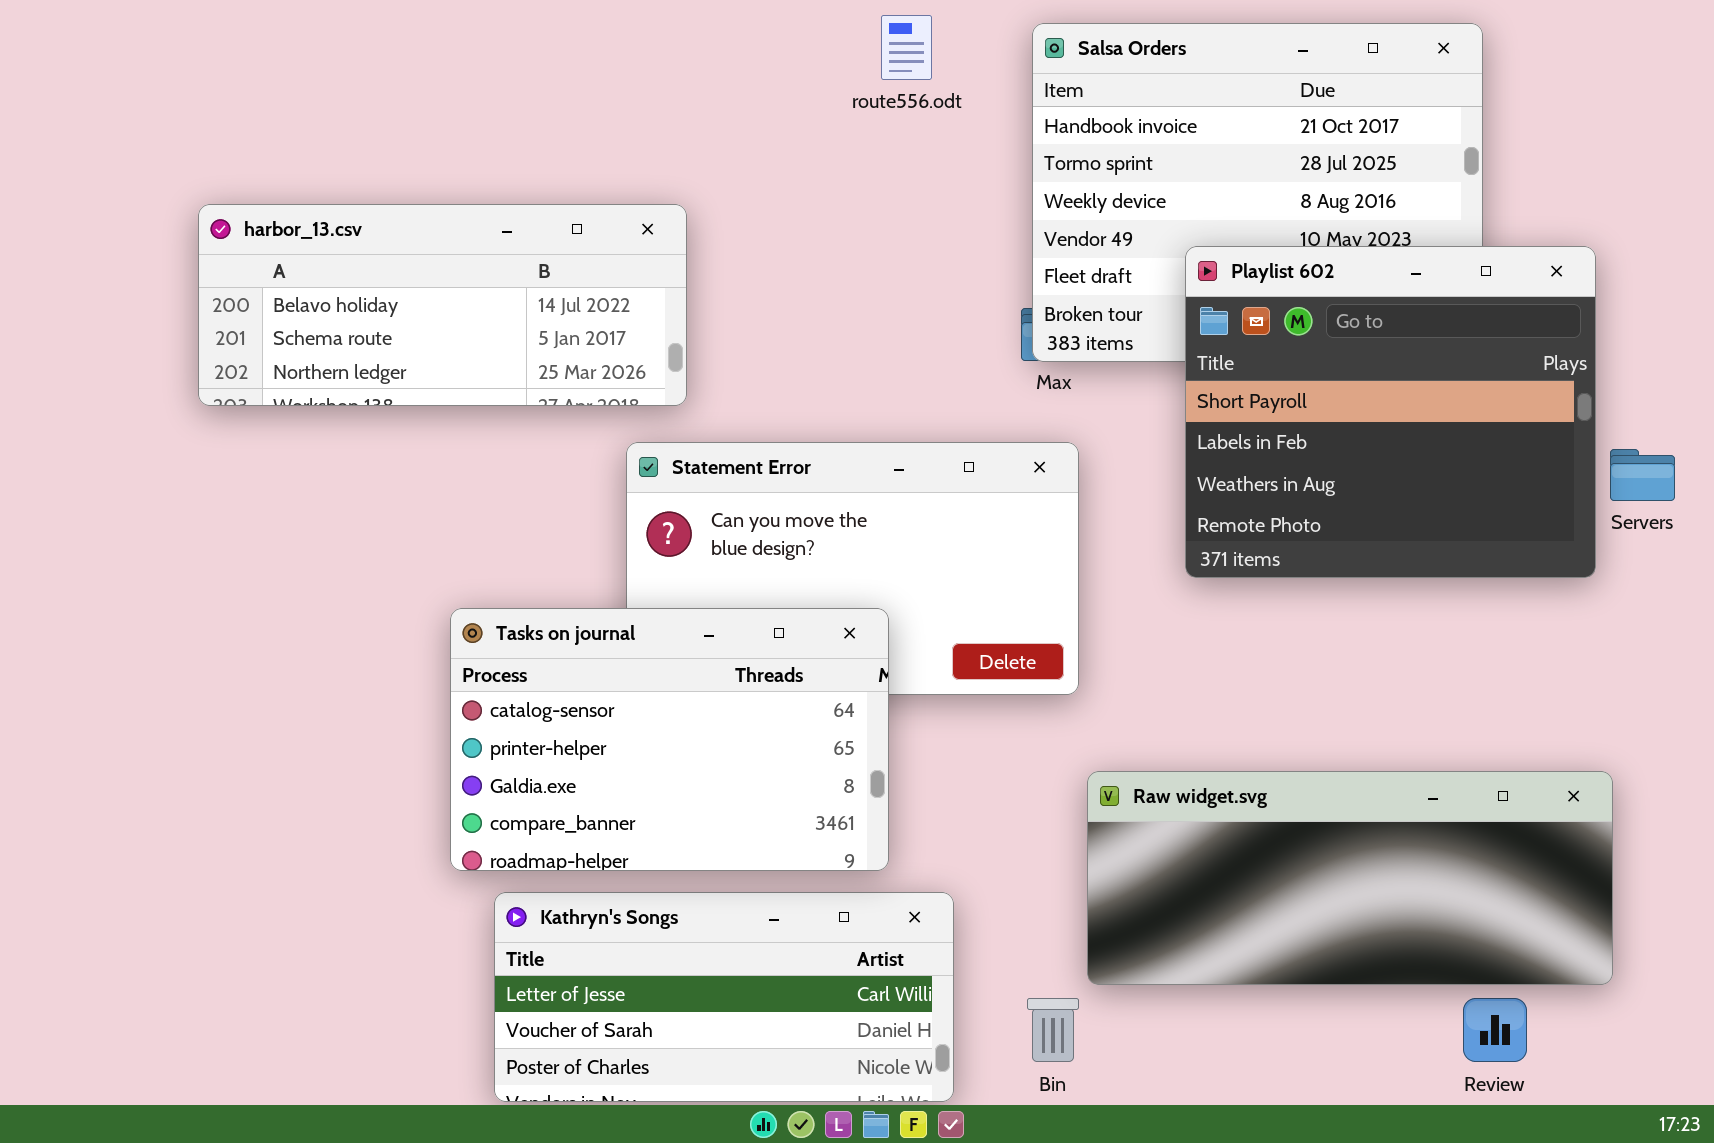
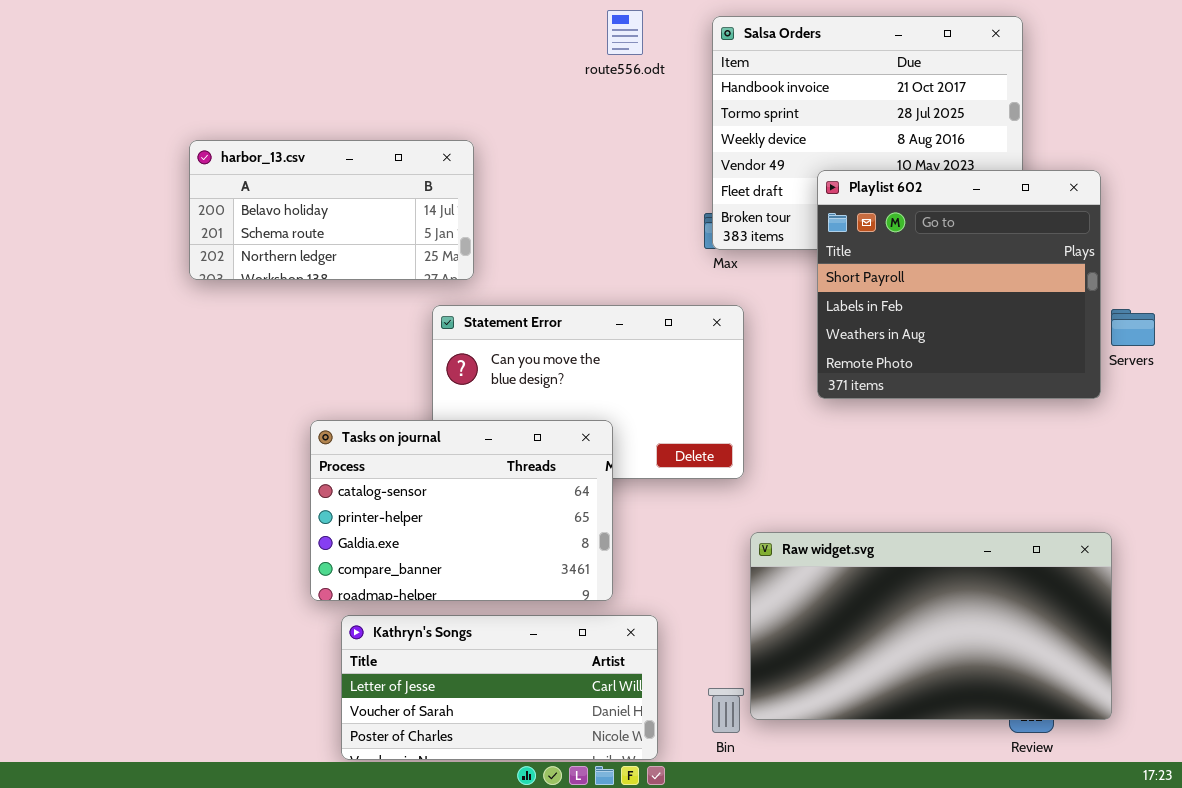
harbor_13.csv: [198,204,687,406] -> [189,140,474,280], resized
Raw widget.svg: [1087,771,1613,985] -> [750,532,1112,720], resized

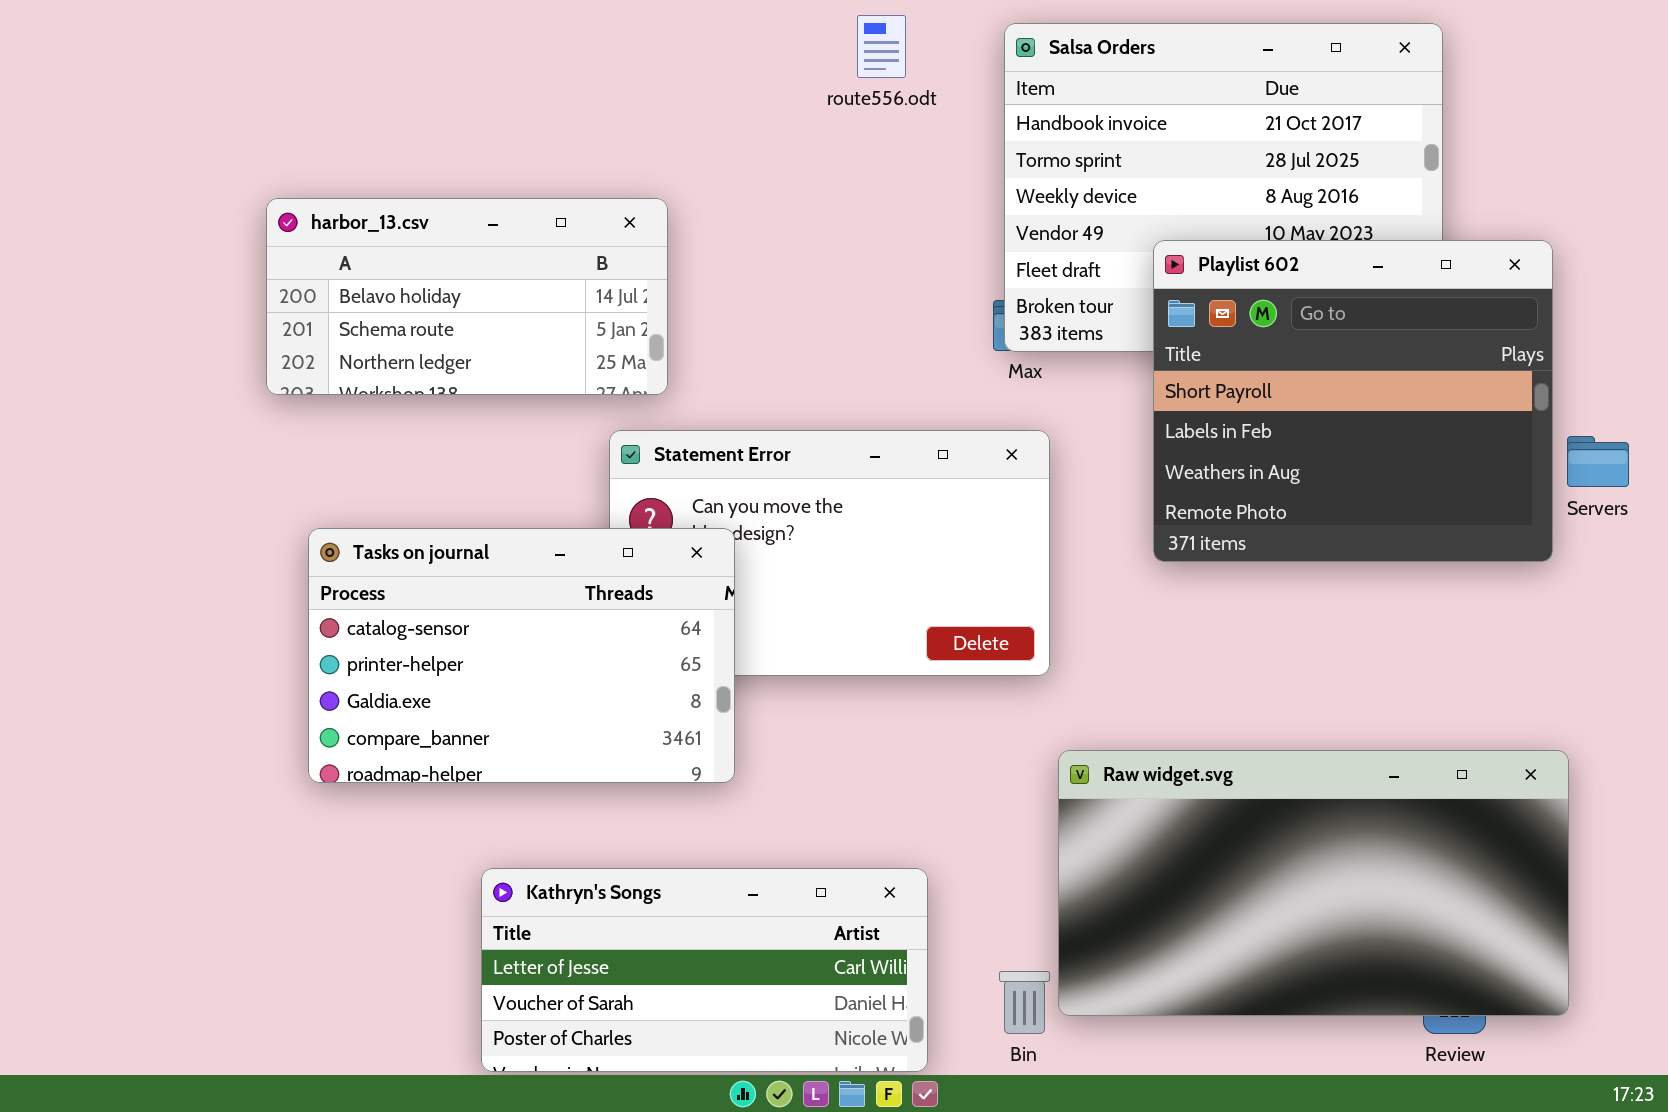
Tasks on journal: [310,420,613,601] -> [308,528,735,783], moved

